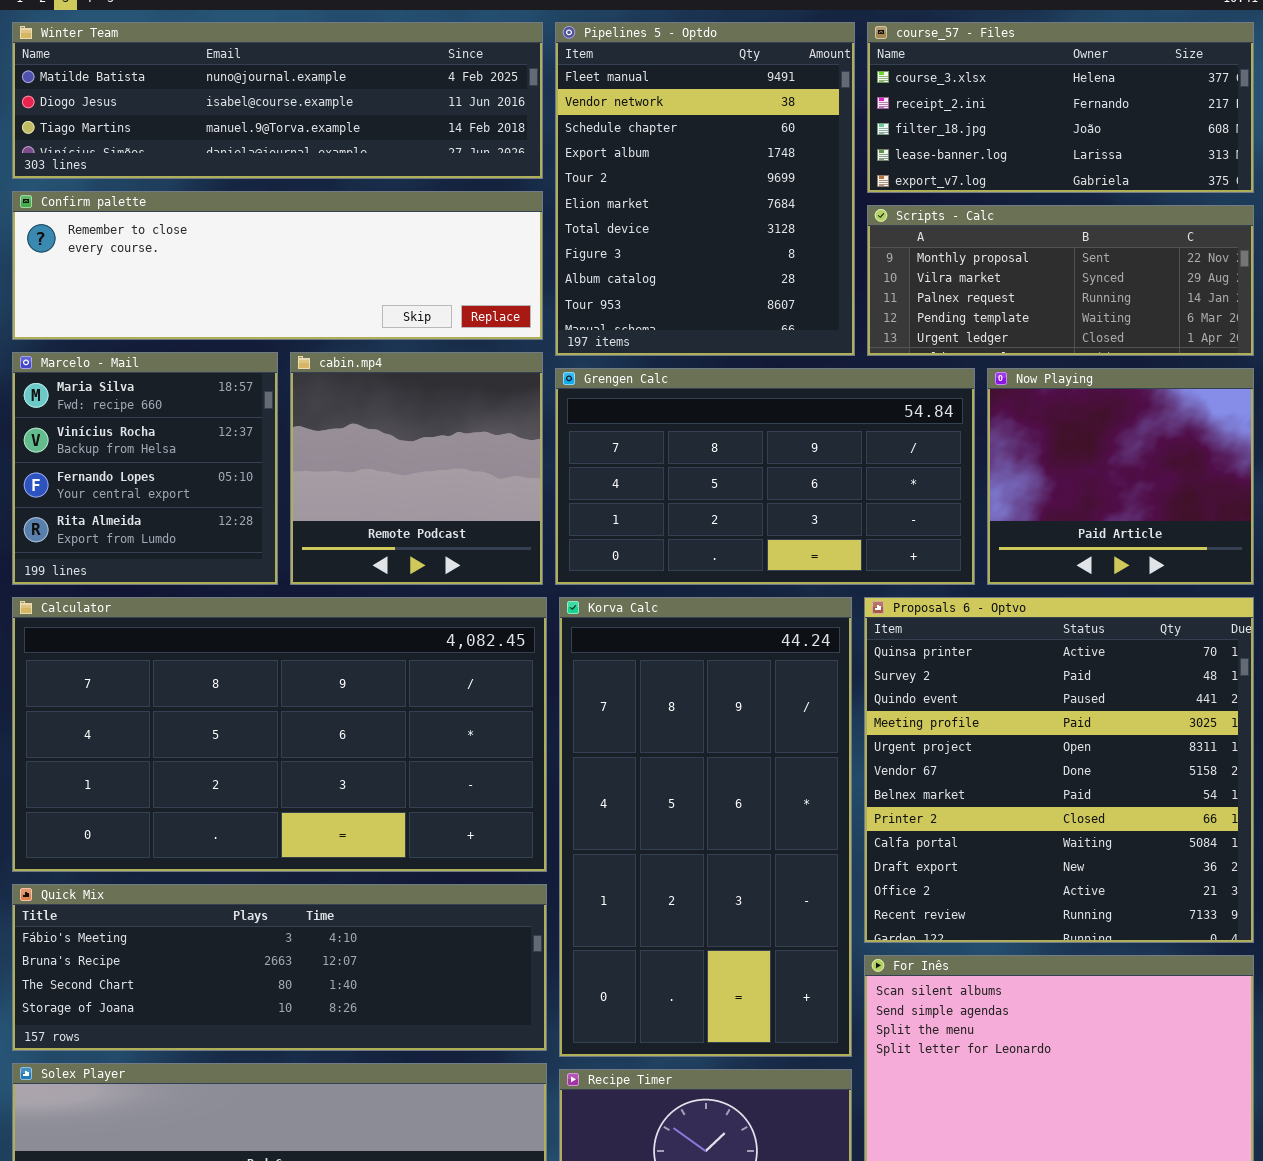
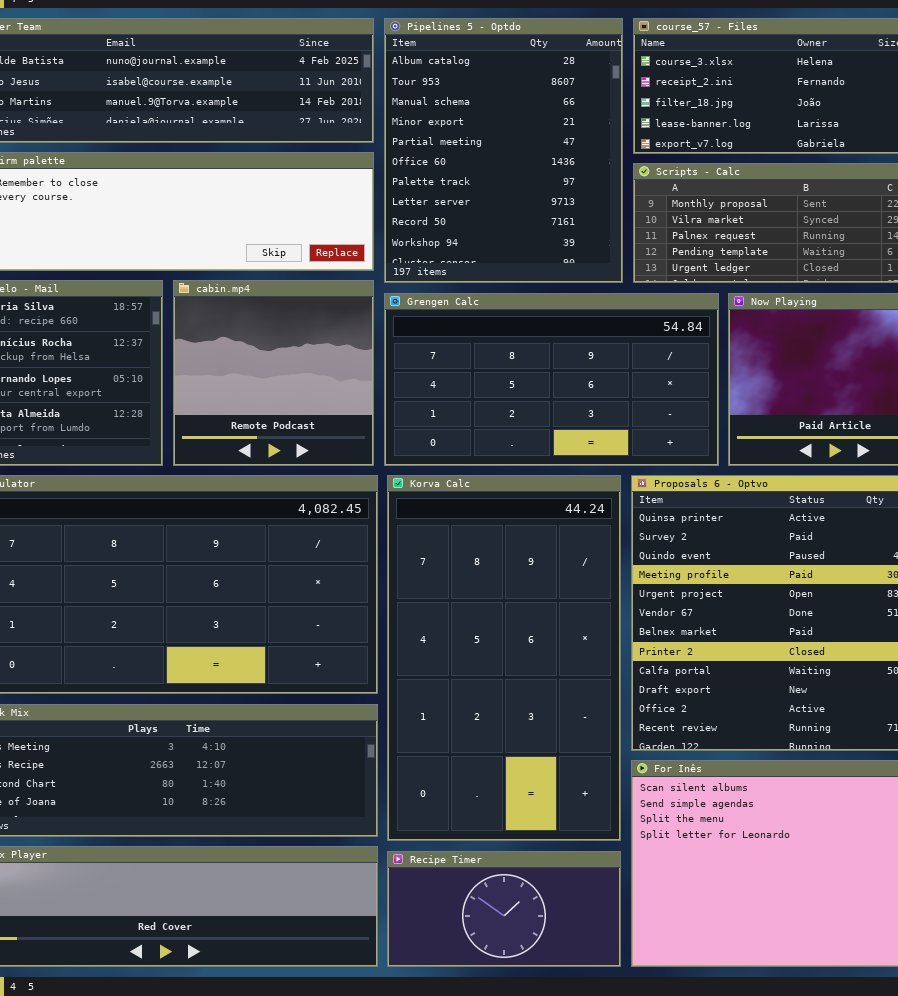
Pipelines 5 - Optdo: [555,22,855,356] -> [384,18,623,283], scrolled down 8 rows

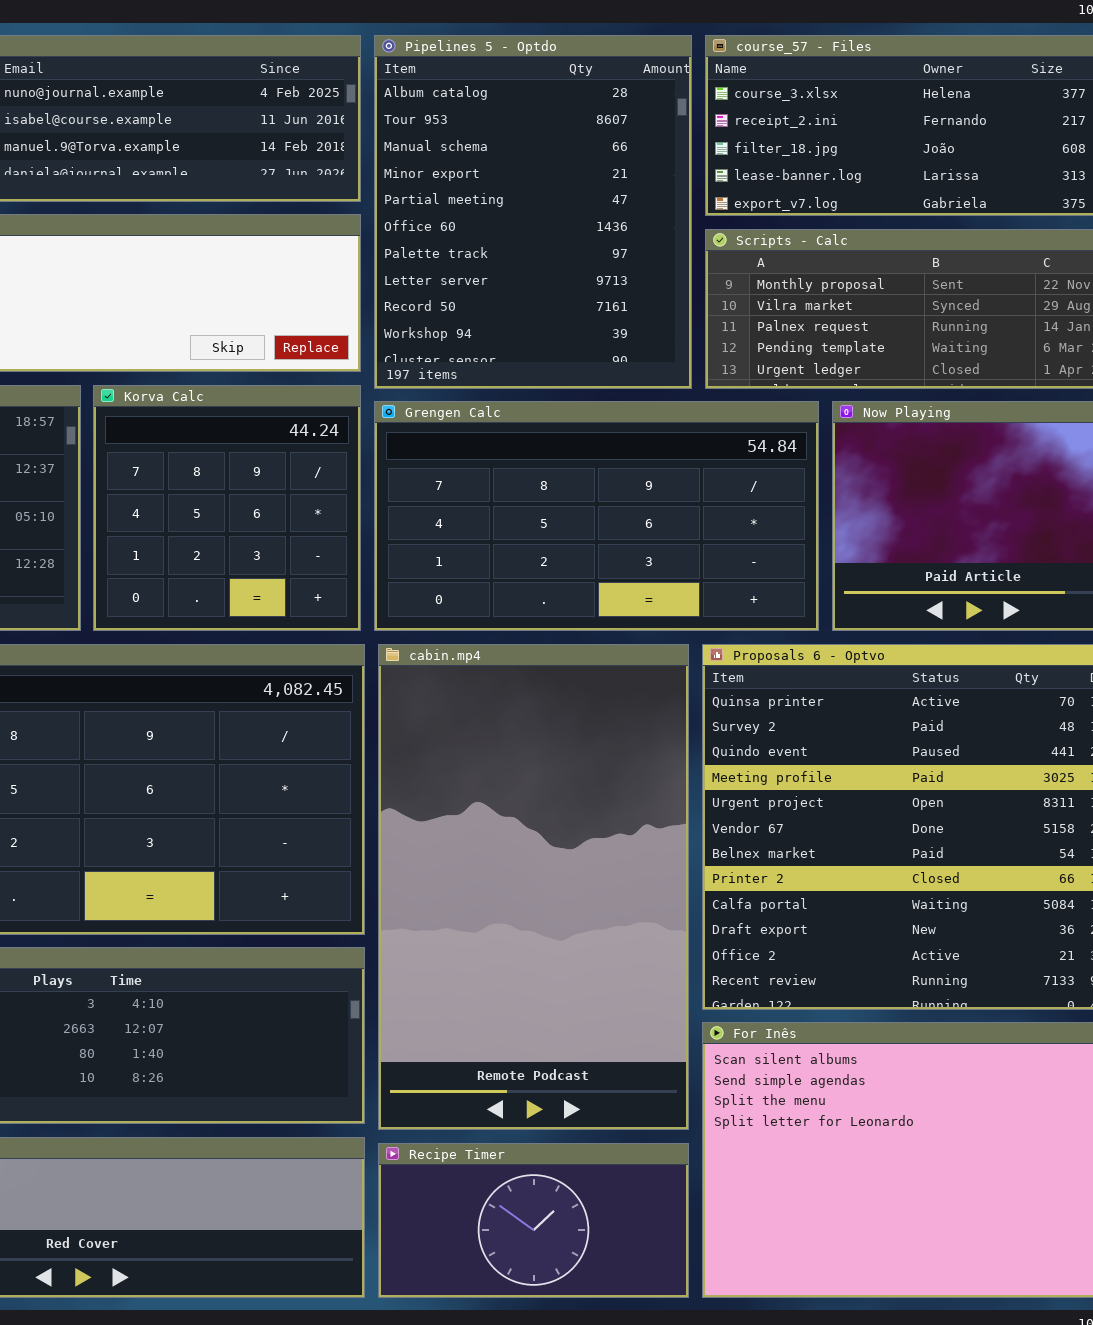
cabin.mp4: [173,280,374,466] -> [378,644,689,1130], moved, resized
Korva Calc: [387,475,621,841] -> [93,385,361,631], moved, resized

